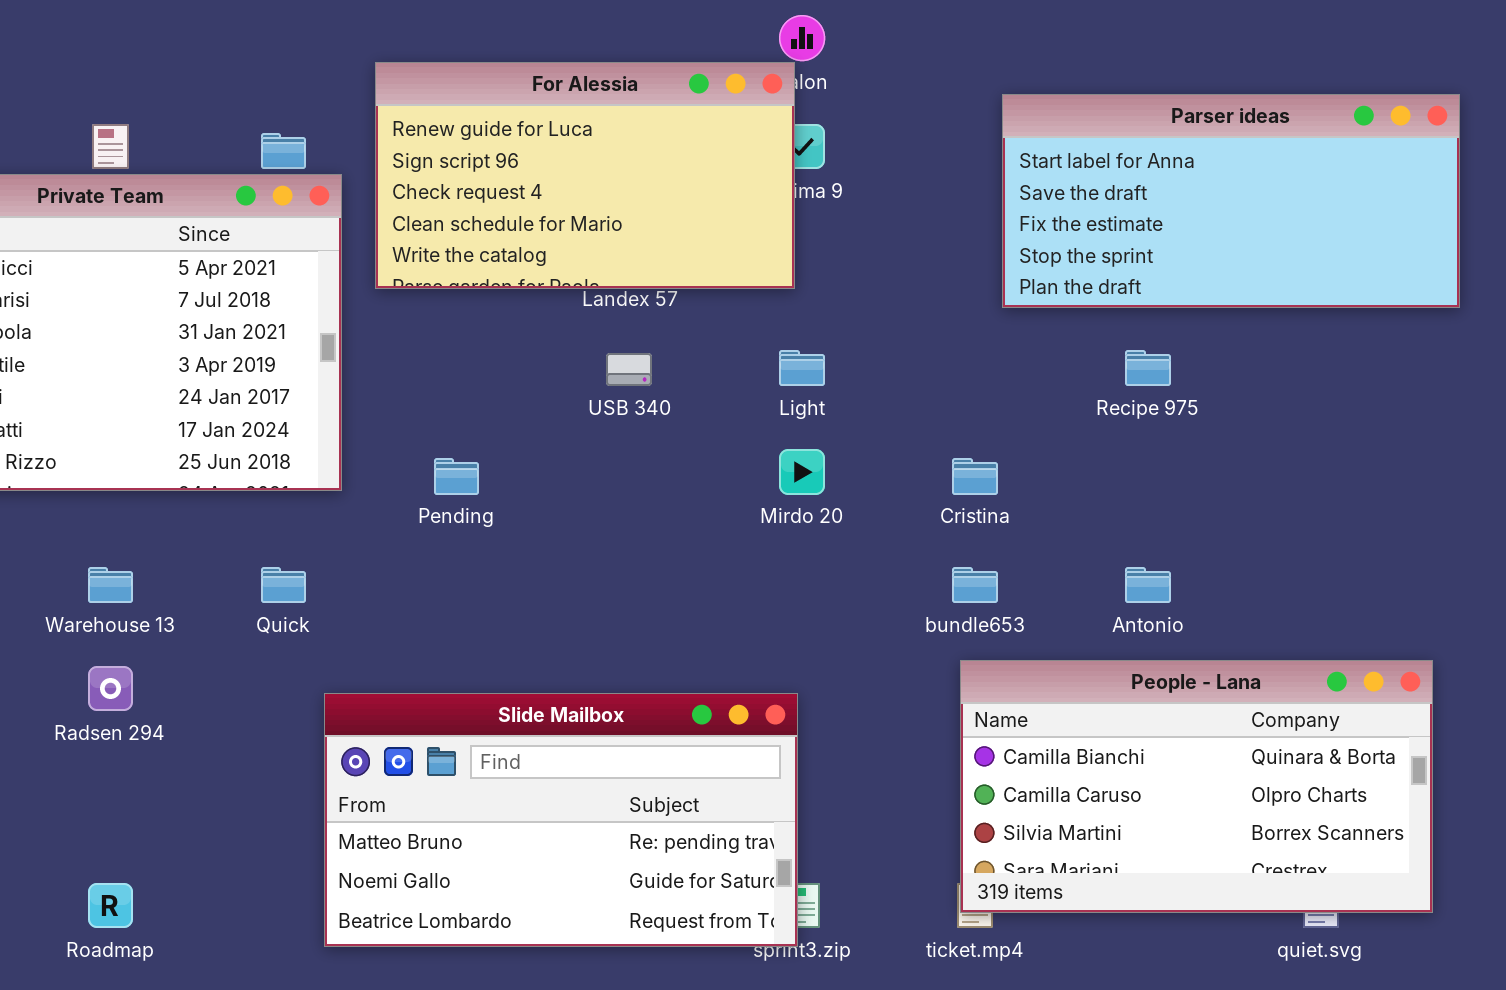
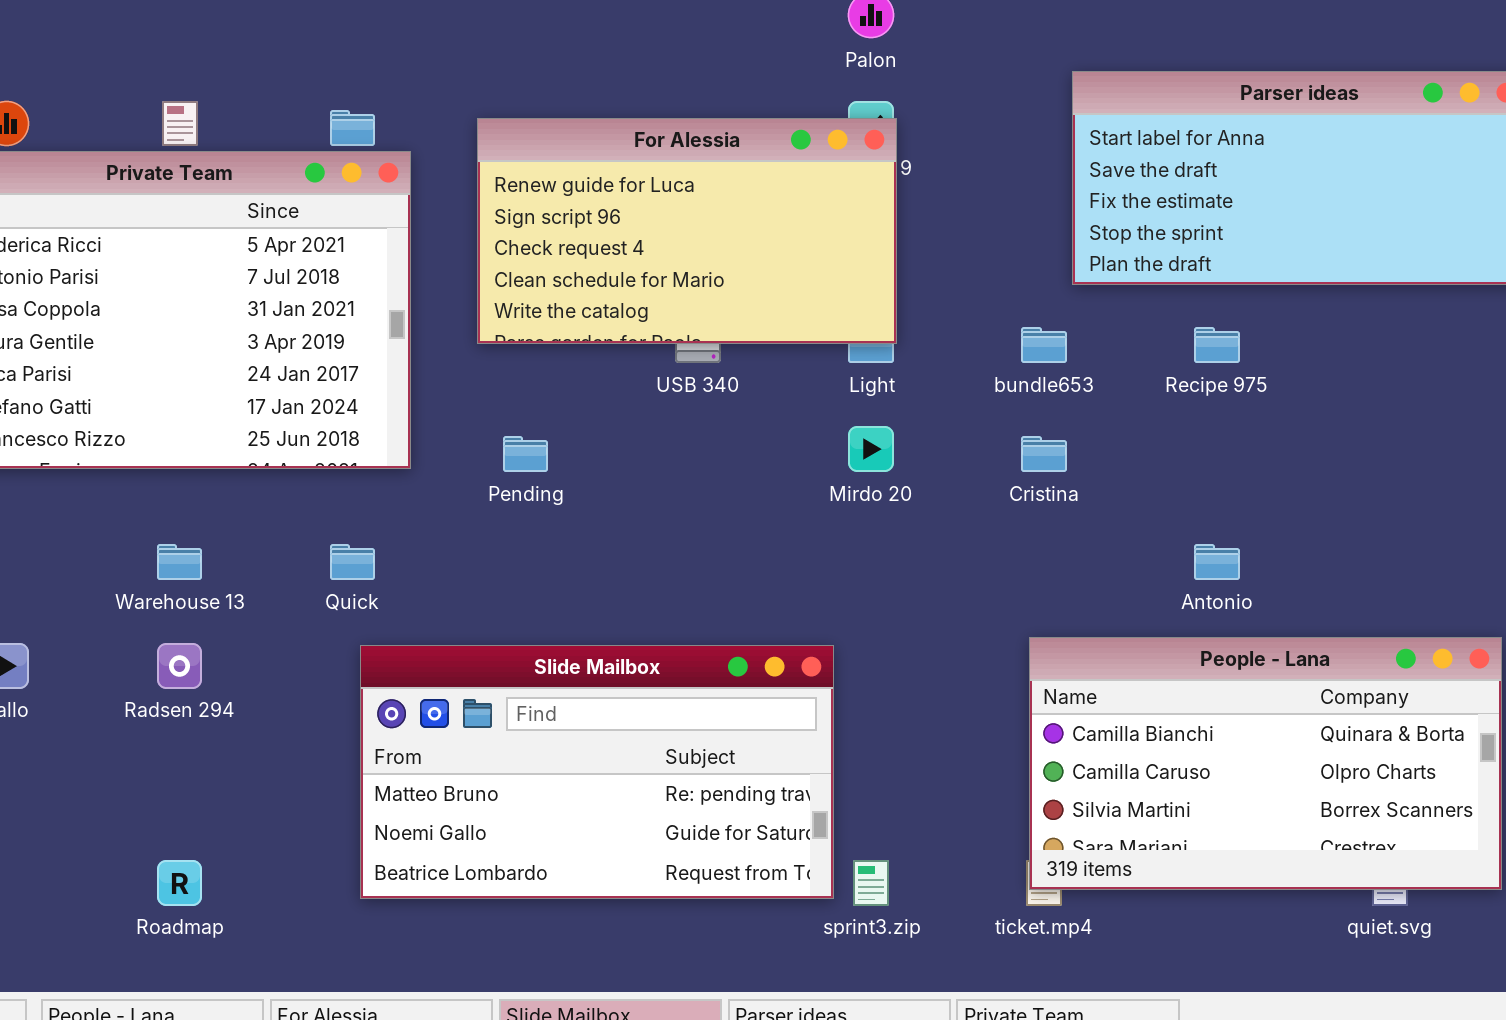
For Alessia: [375,62,795,289] -> [477,118,897,344], moved
bundle653: [952,567,998,603] -> [1021,327,1067,363], moved
Slide Mailbox: [324,693,798,947] -> [360,645,834,899], moved

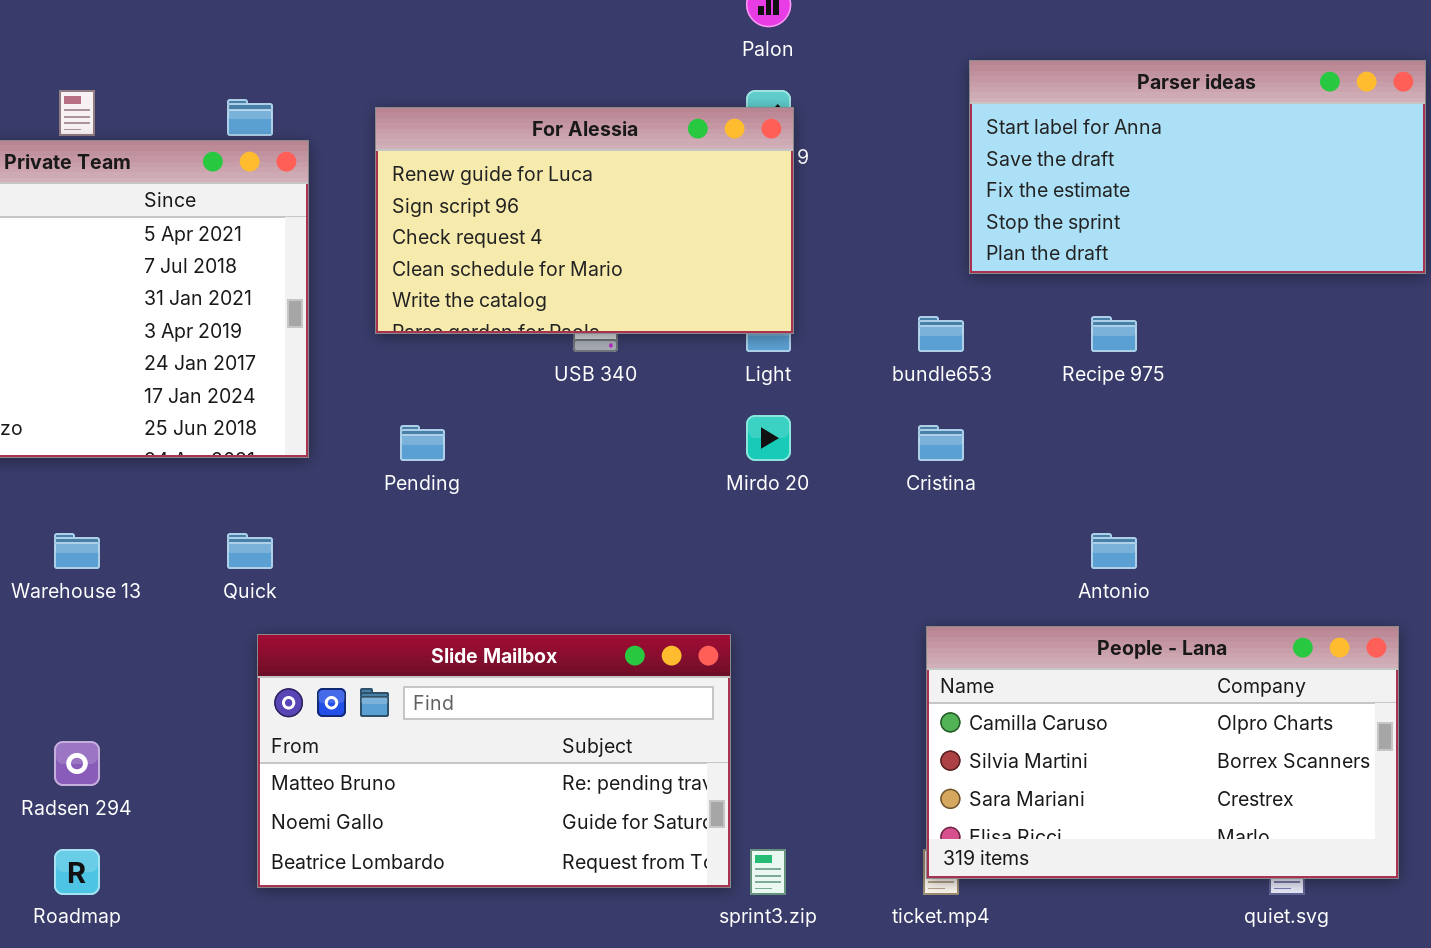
People - Lana: [1029,637,1502,890] -> [926,626,1399,879], scrolled down 1 row
Radsen 294: [157,643,202,689] -> [54,741,100,786], moved

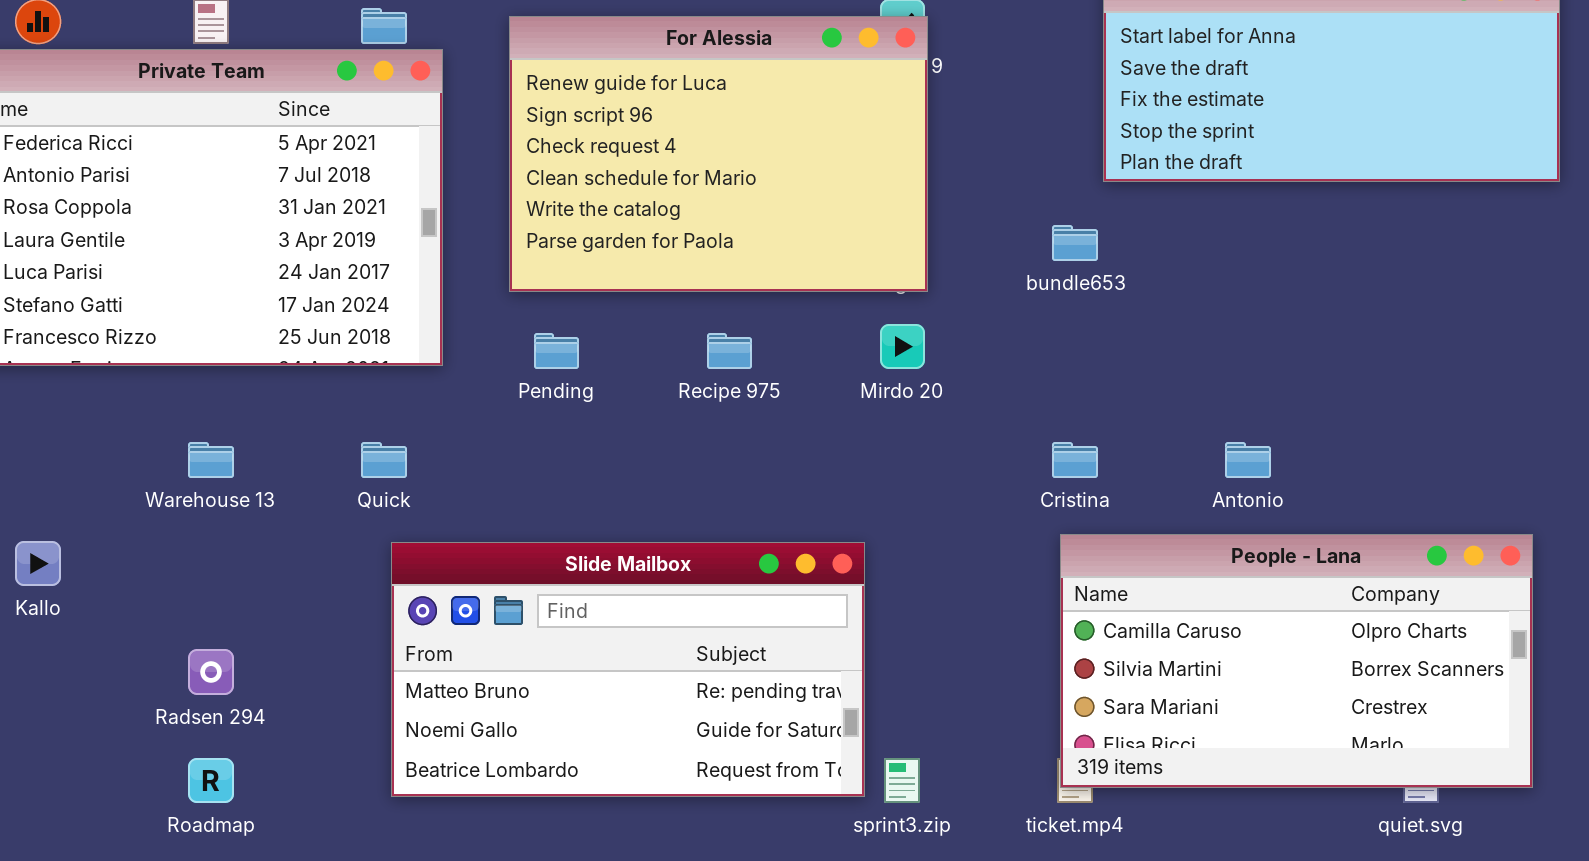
For Alessia: [375,107,794,334] -> [509,16,928,292], resized
Recipe 975: [1091,316,1137,352] -> [707,333,752,369], moved
Cristina: [918,425,964,461] -> [1052,442,1098,478], moved

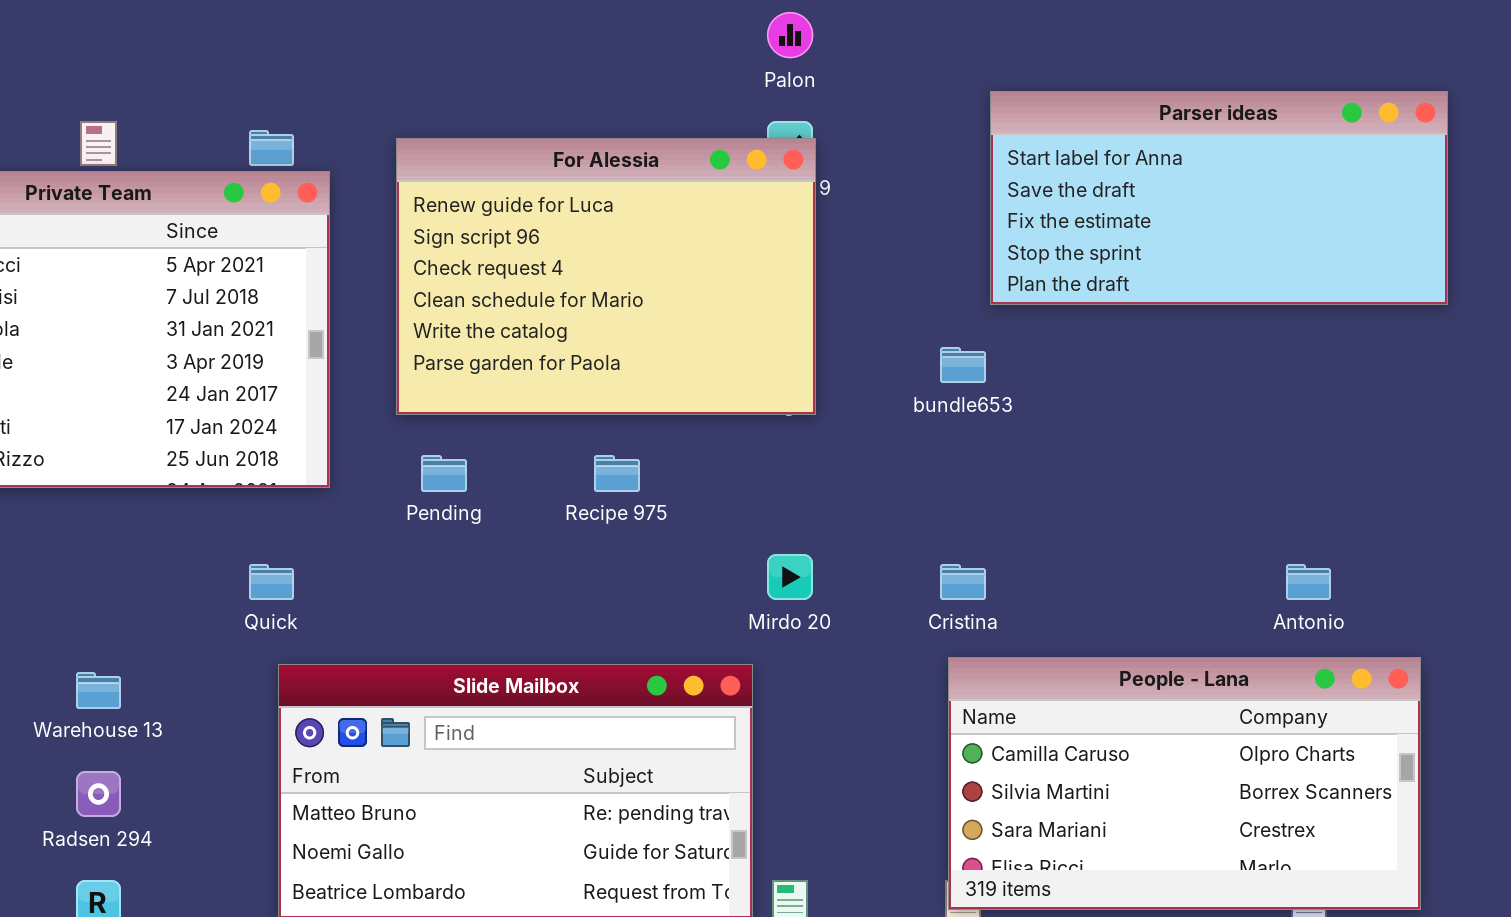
Mirdo 20: [880,324,925,369] -> [767,554,813,600], moved
Warehouse 13: [188,442,234,478] -> [76,672,121,709], moved
Antonio: [1225,442,1271,478] -> [1286,564,1331,600], moved

